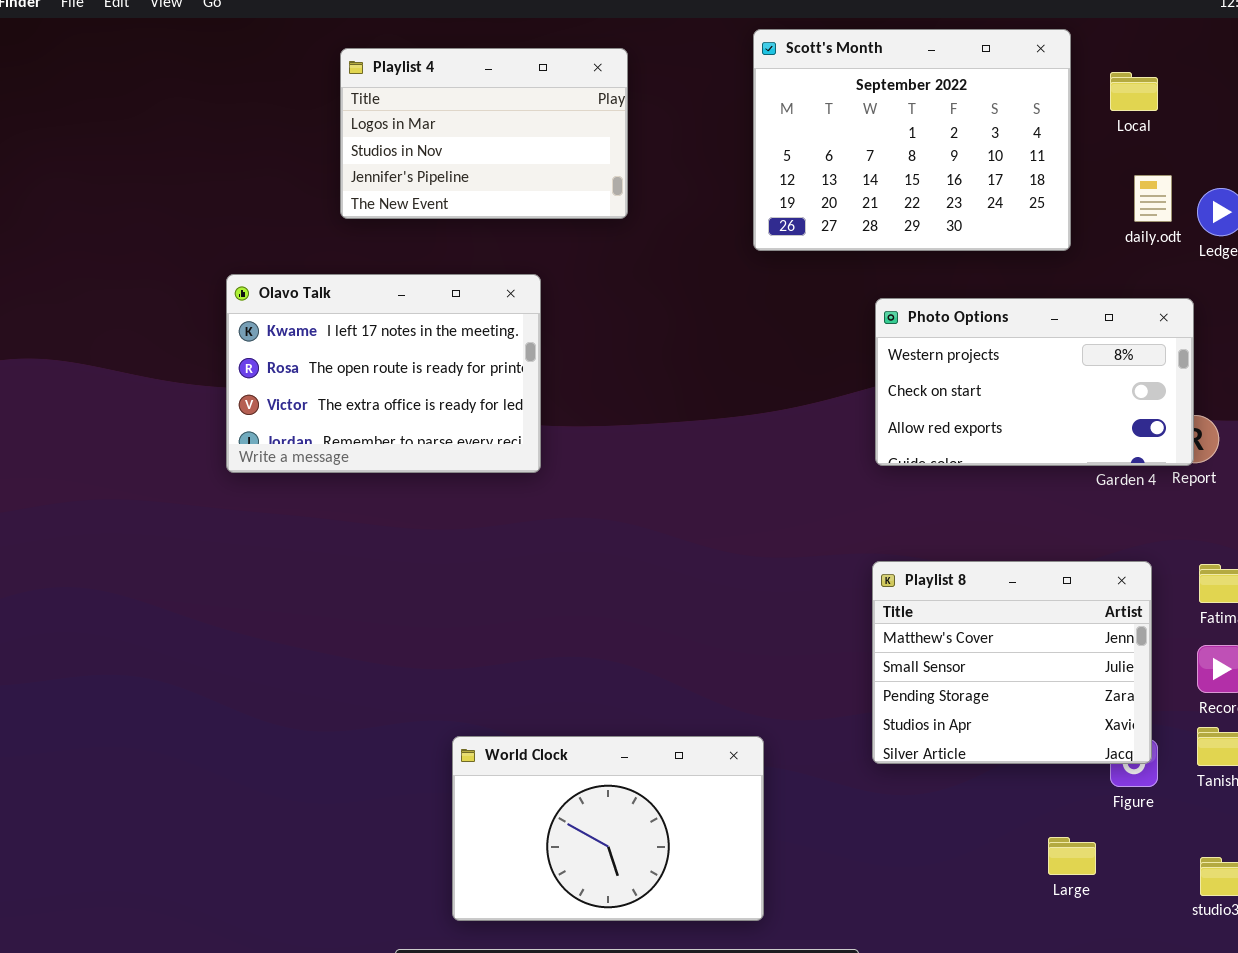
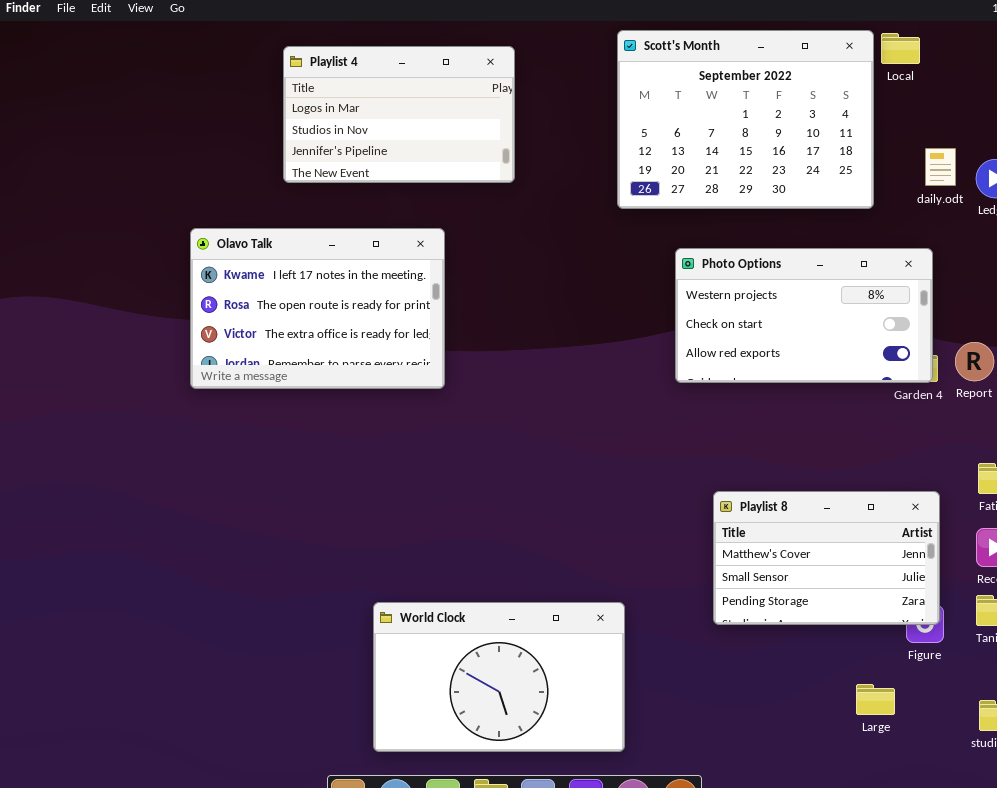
Local: [1110,72,1158,111] -> [881,33,920,64], moved
Photo Options: [875,298,1194,466] -> [675,248,933,383], moved
Playlist 8: [872,561,1152,764] -> [713,491,940,625], resized

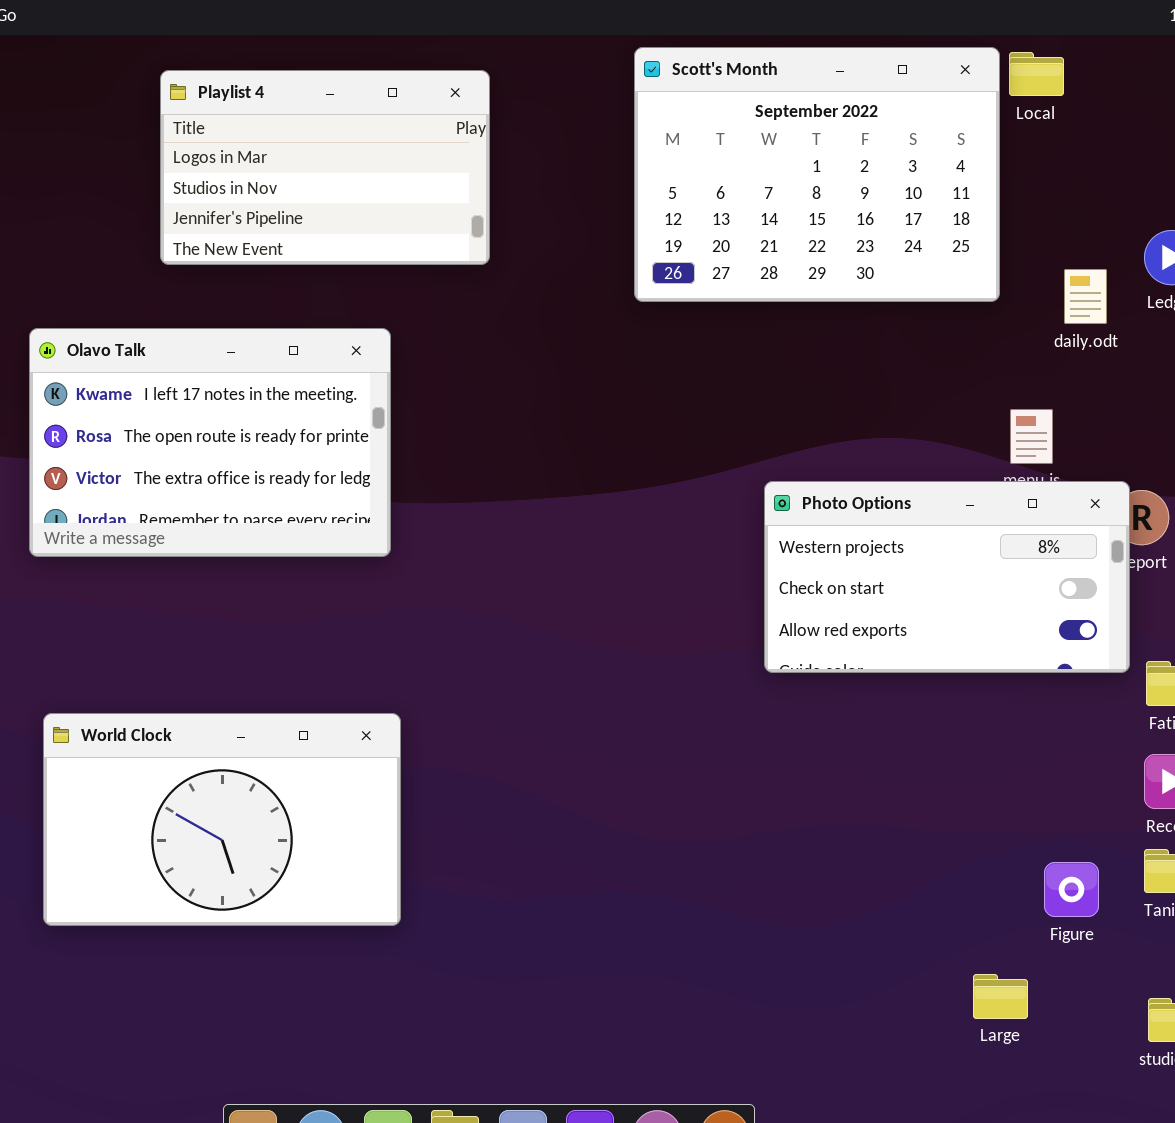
daily.odt: [925,148,956,186] -> [1064,269,1107,324], moved
Photo Options: [675,248,933,383] -> [764,481,1130,673], moved
Playlist 8: [713,491,940,625] -> none, closed
World Clock: [373,602,625,752] -> [43,713,401,926], moved

